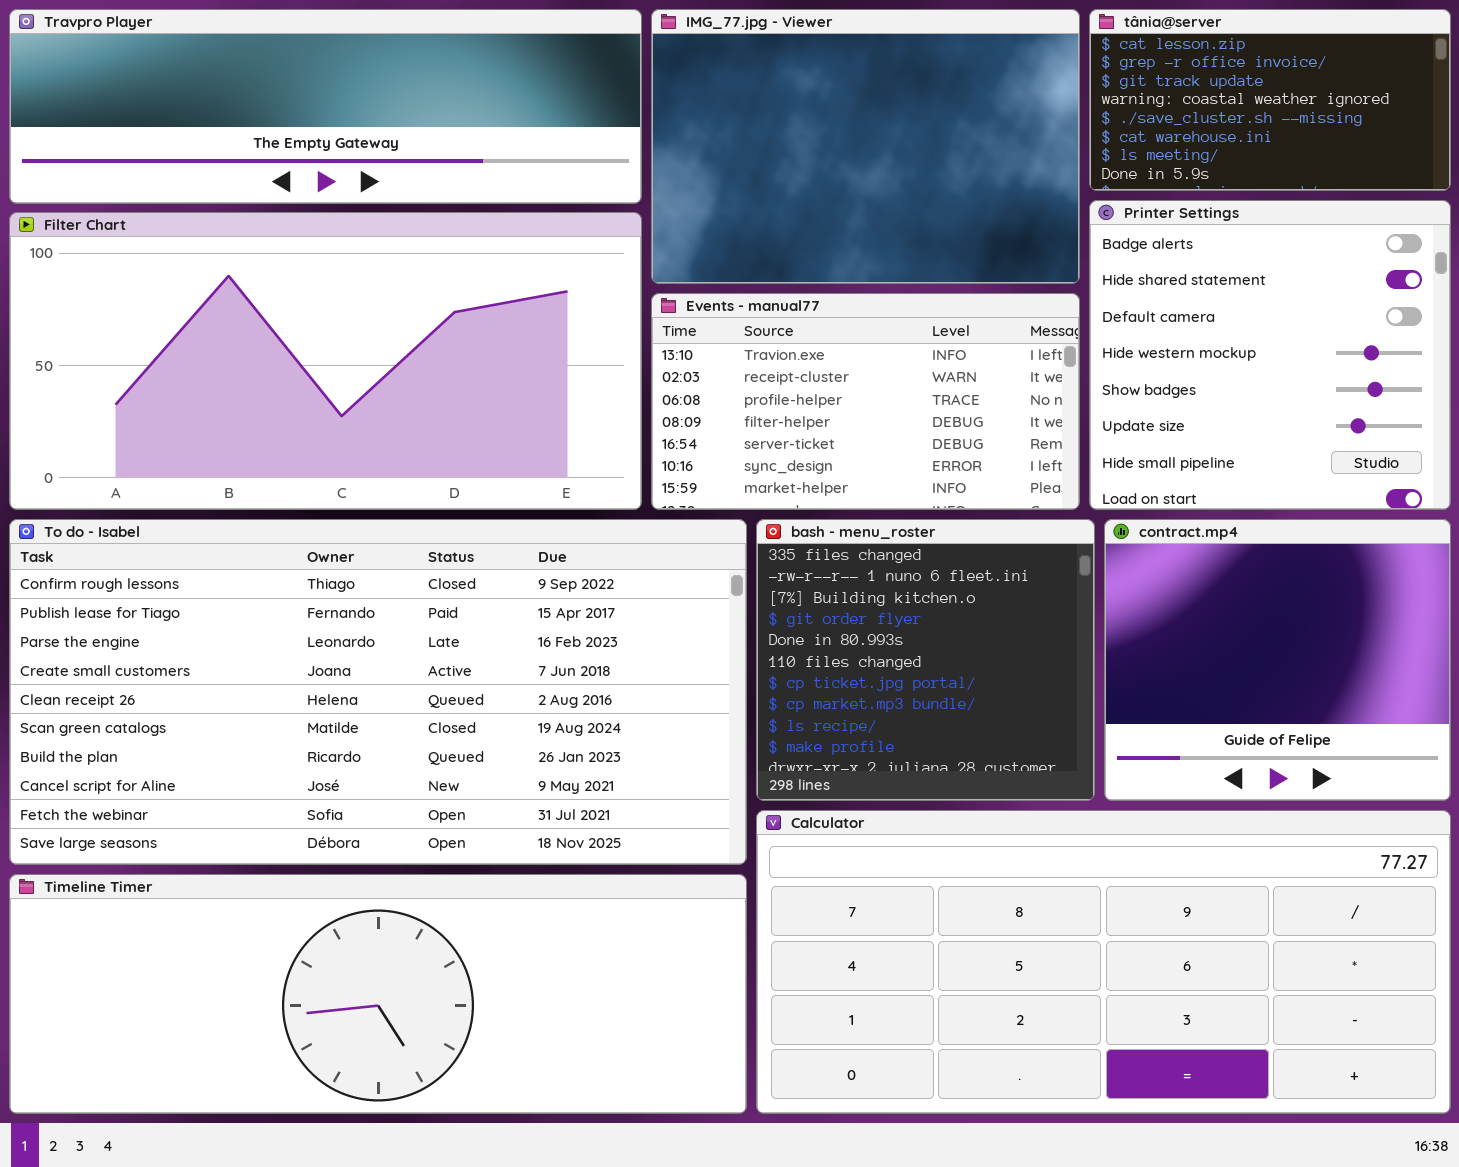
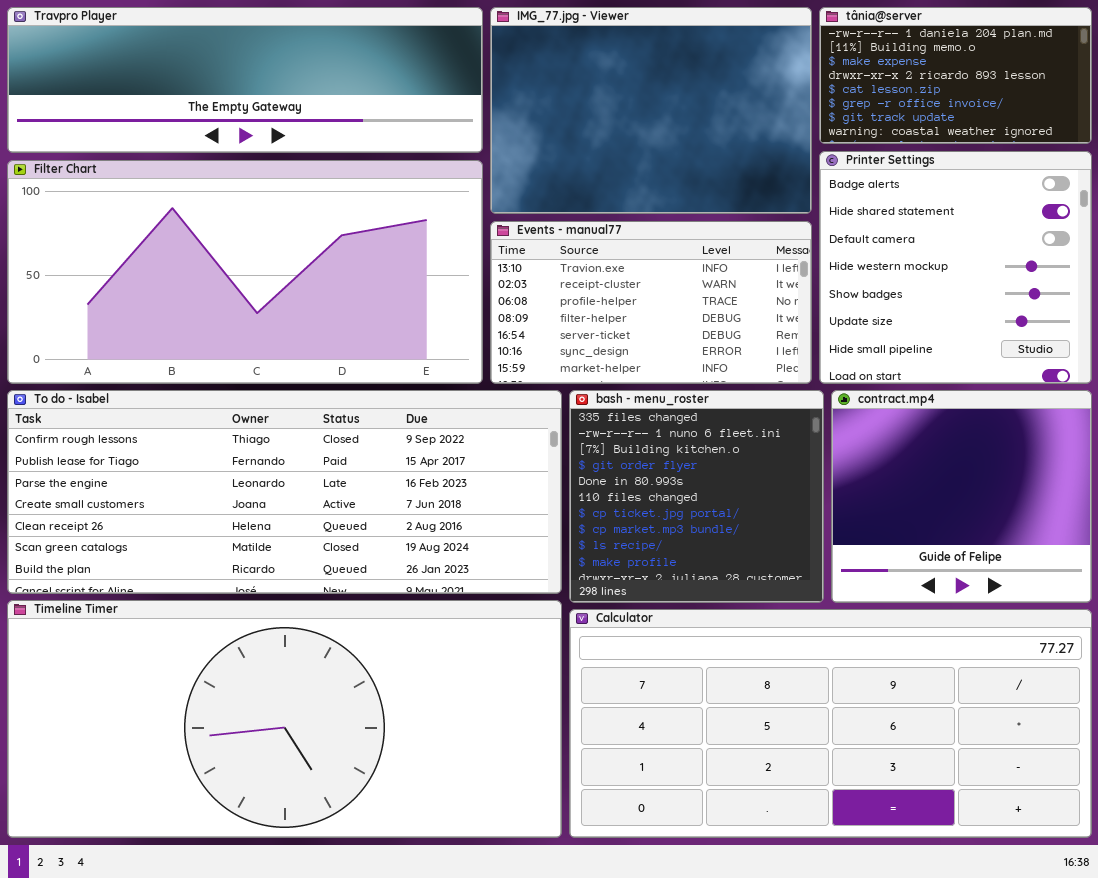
tânia@server: [1089,9,1451,191] -> [819,7,1092,144], scrolled up 4 rows
To do - Isabel: [9,519,747,865] -> [7,390,562,594], resized
Timeline Timer: [9,874,747,1114] -> [7,600,562,838], resized

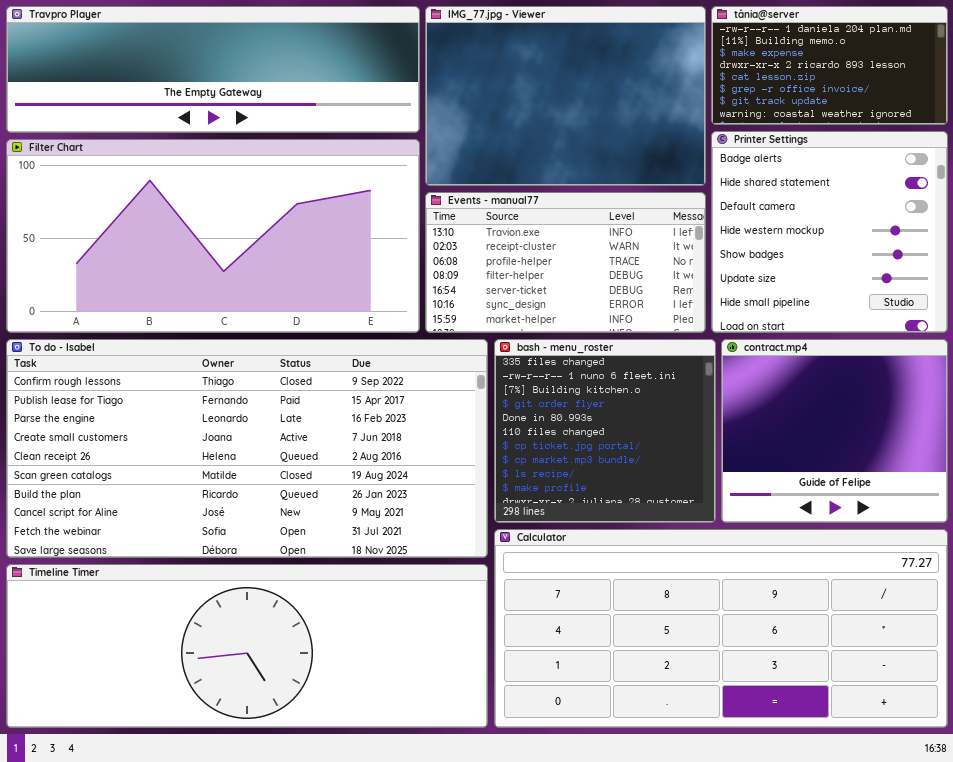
To do - Isabel: [7,390,562,594] -> [6,339,488,558], resized
Timeline Timer: [7,600,562,838] -> [6,564,488,728], resized

